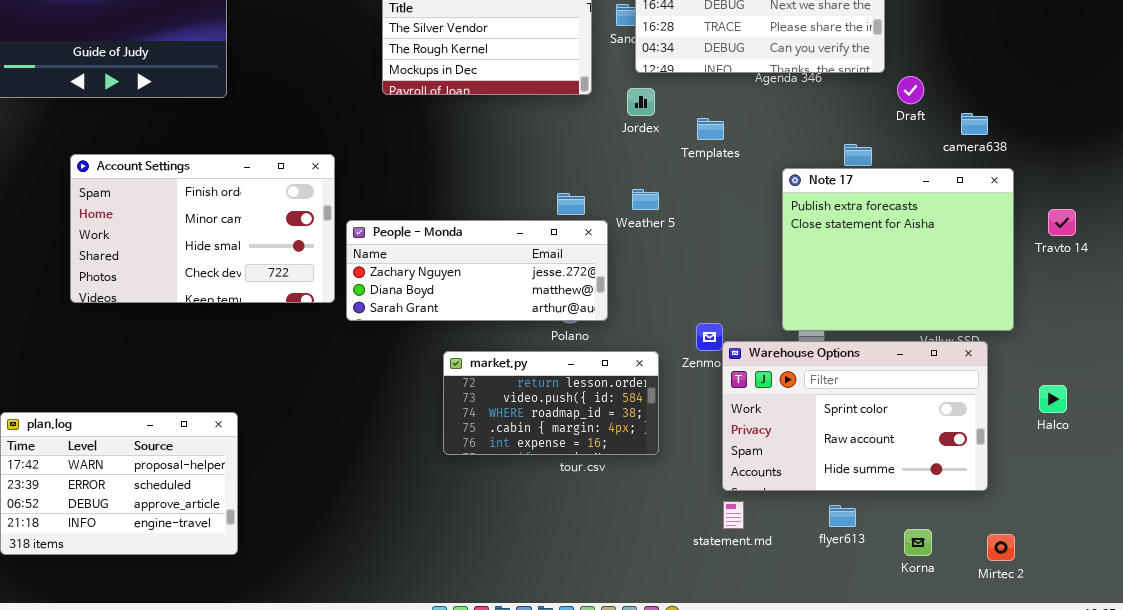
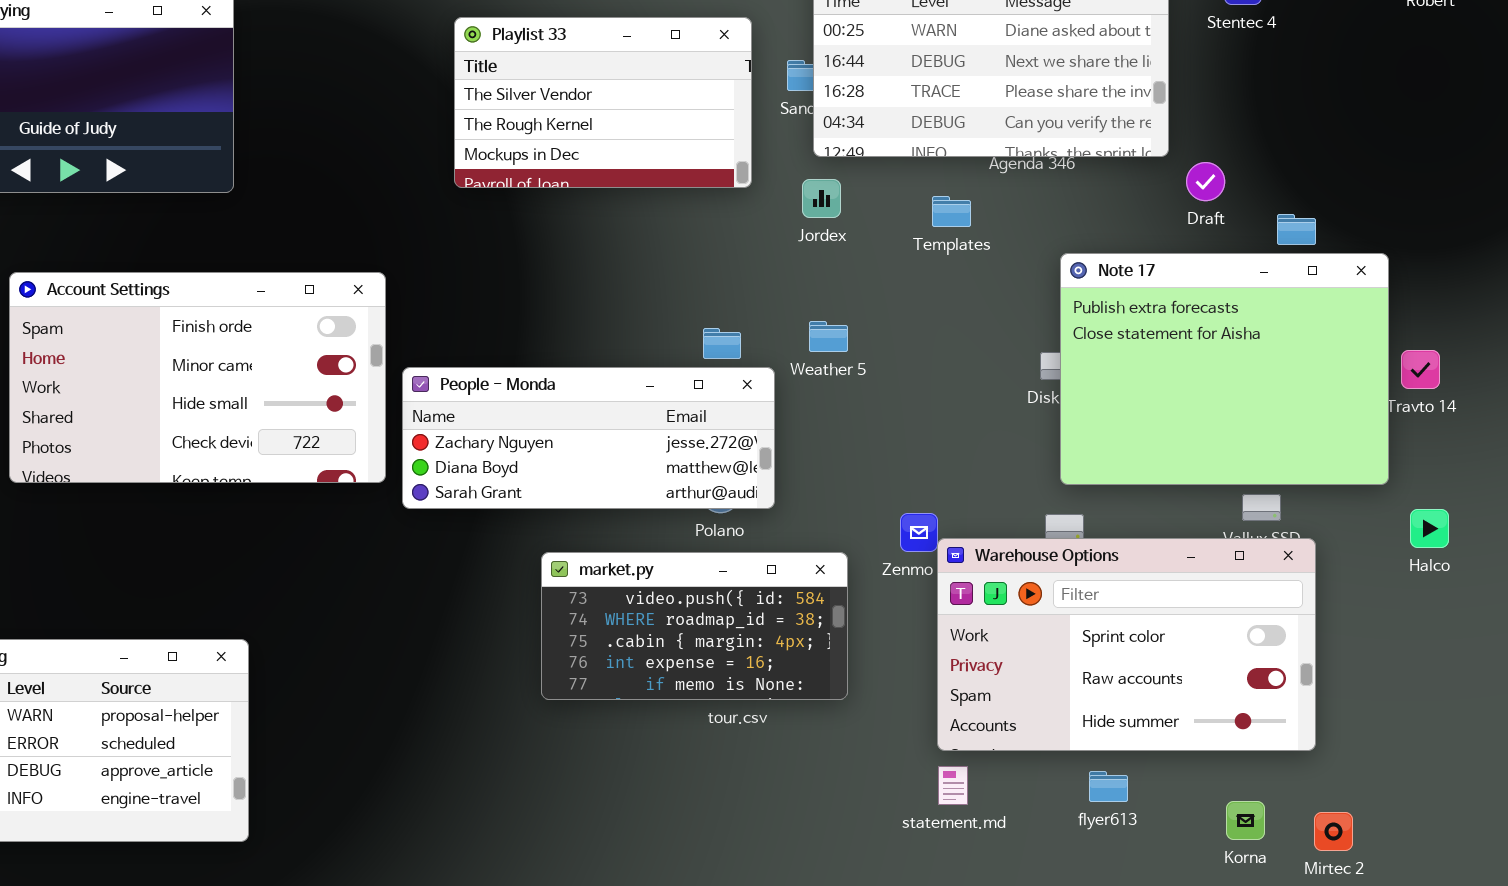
Templates: [697,118,724,140] -> [932,196,971,227], moved
Note 17: [782,168,1014,331] -> [1060,253,1389,485], moved
market.py: [443,351,659,455] -> [541,552,848,700], scrolled down 1 row
Halco: [1039,385,1067,413] -> [1410,509,1449,548], moved
Korna: [904,529,932,556] -> [1226,801,1265,840], moved

